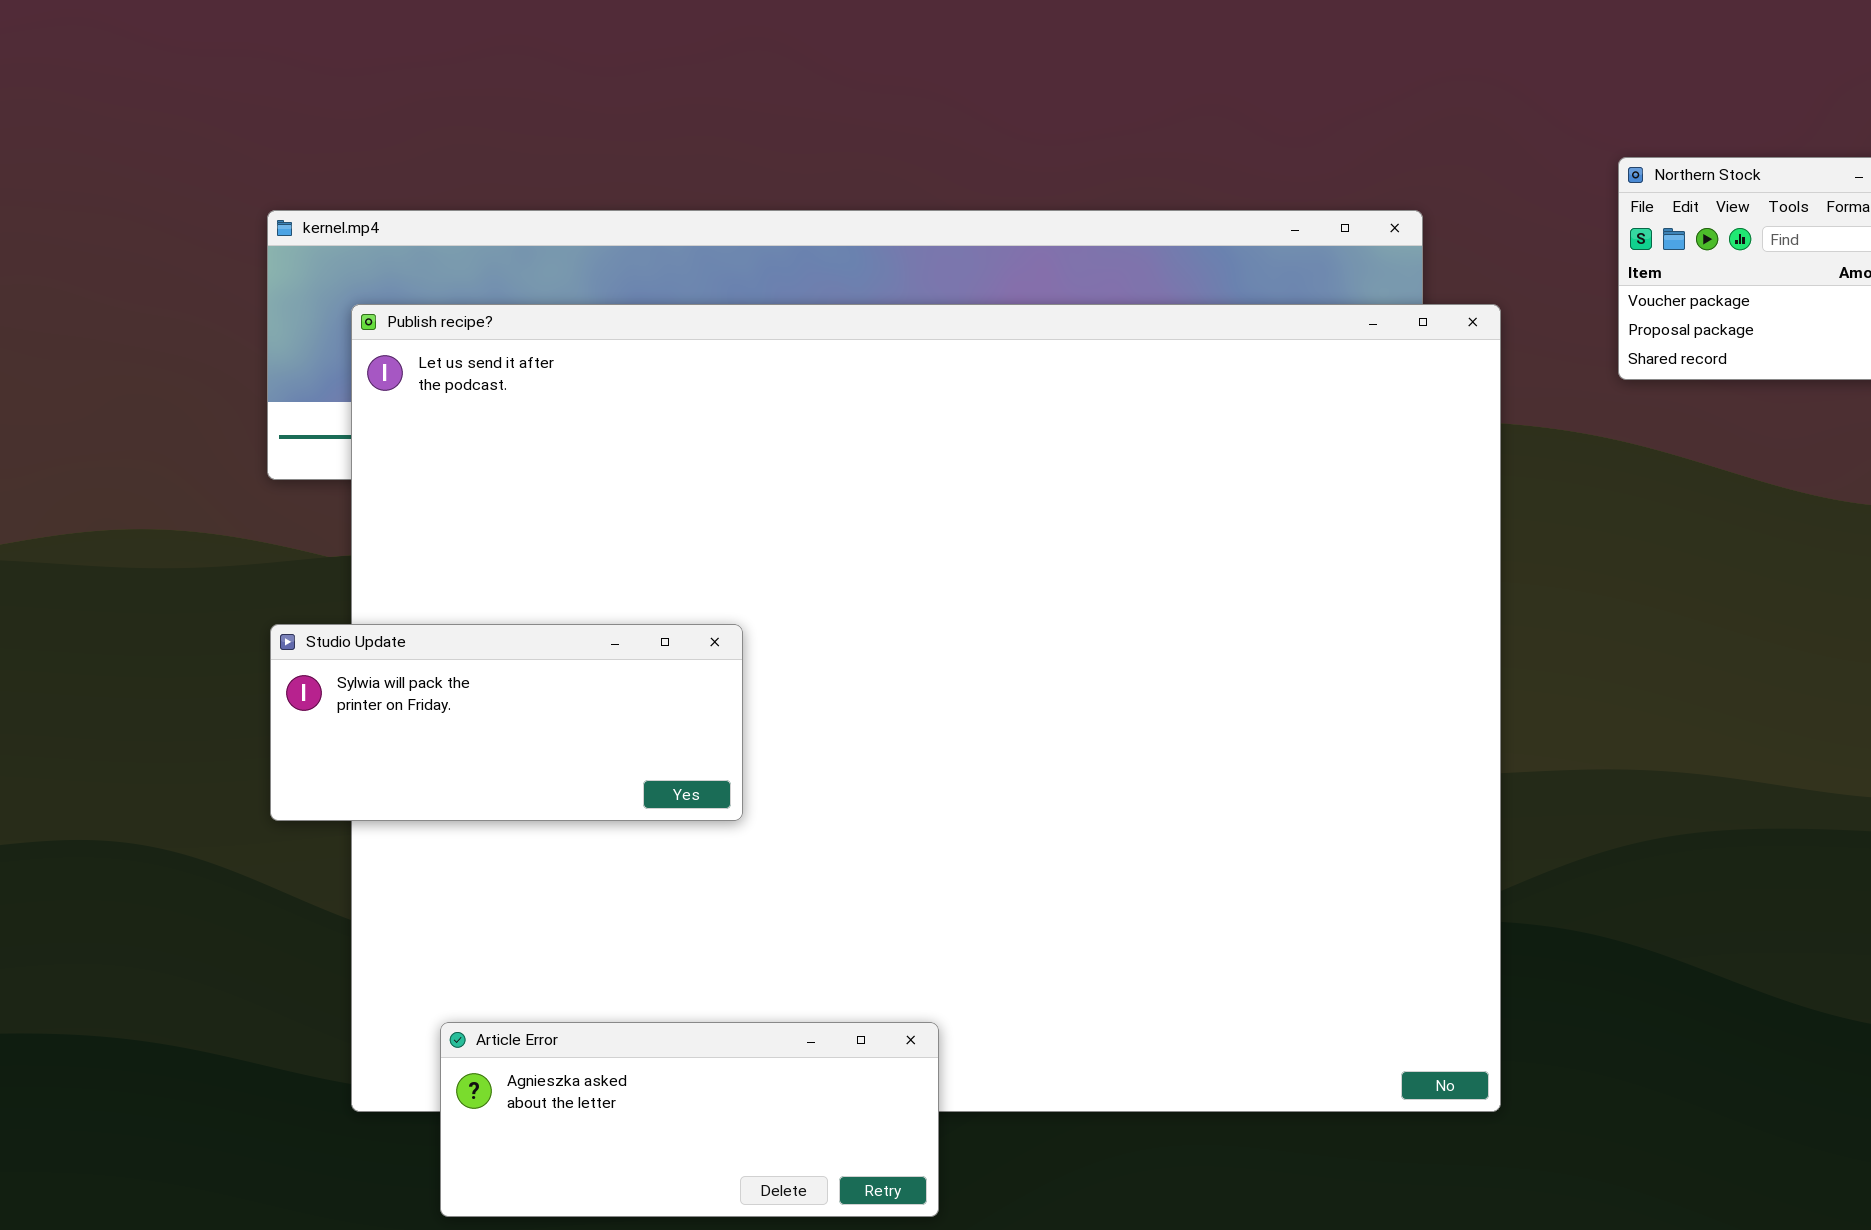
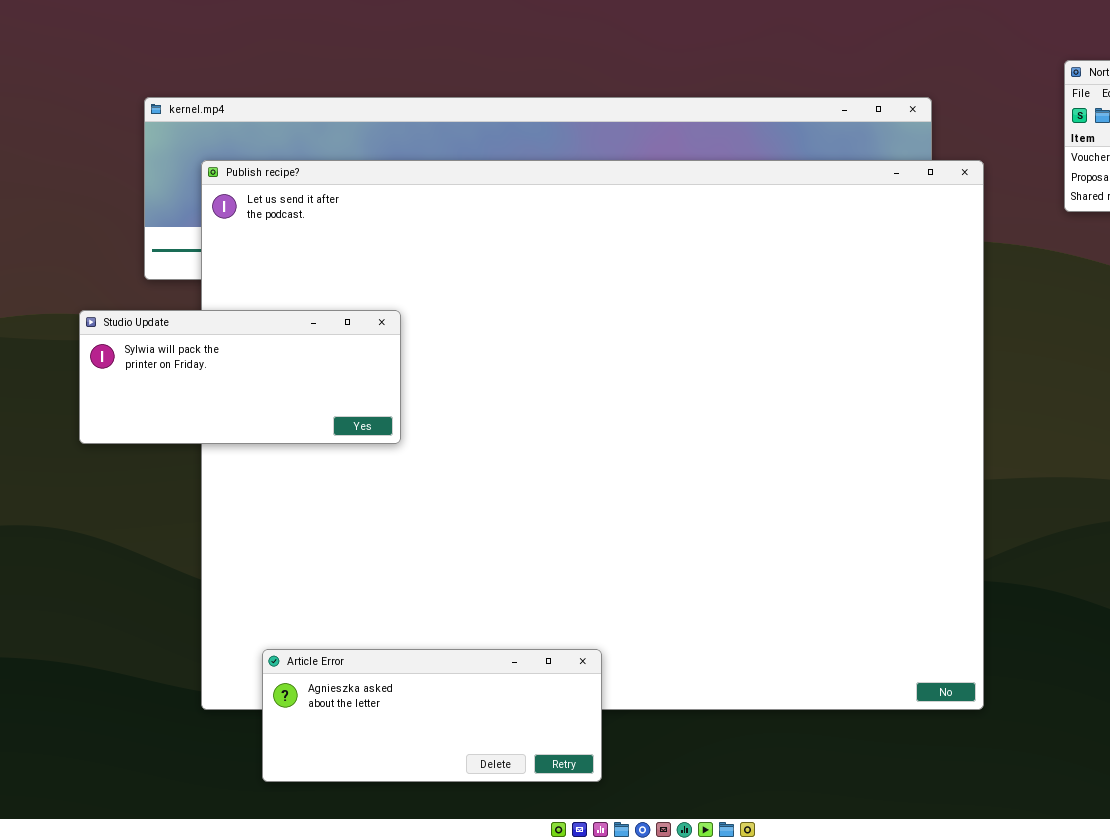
Studio Update: [270,624,743,821] -> [79,310,401,444], moved

